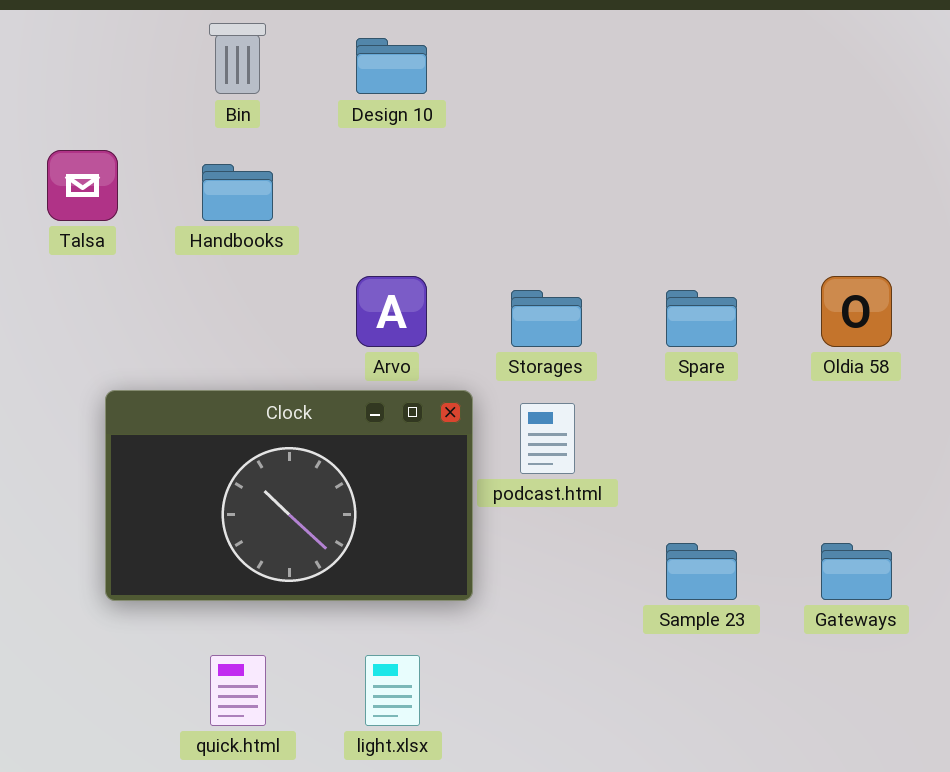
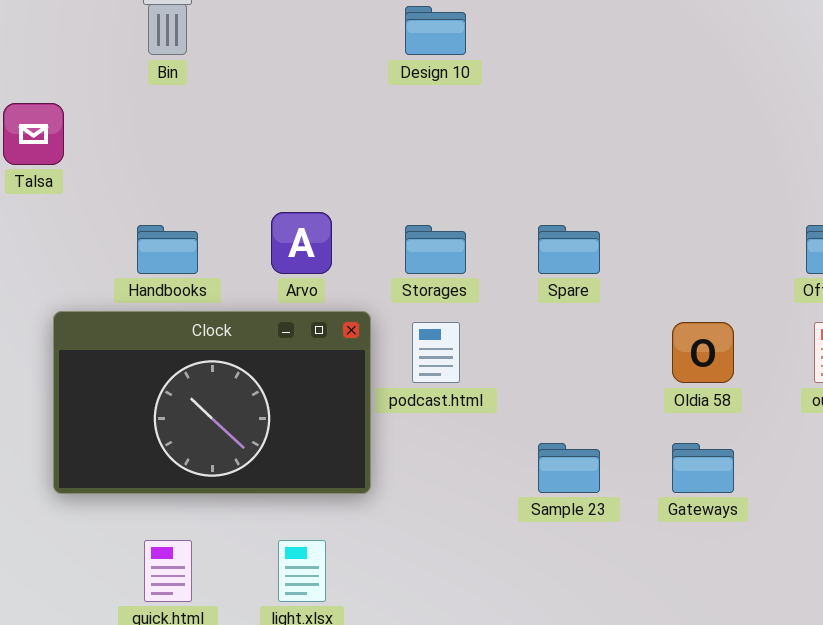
Design 10: [356,38,427,94] -> [405,6,466,55], moved
Handbooks: [202,164,273,221] -> [137,225,198,274], moved
Oldia 58: [821,276,892,347] -> [672,322,734,383], moved

